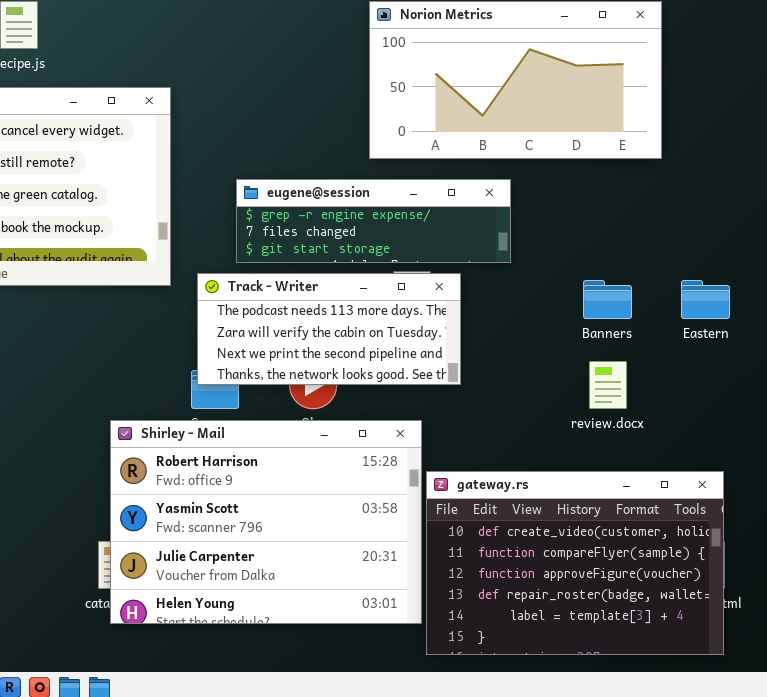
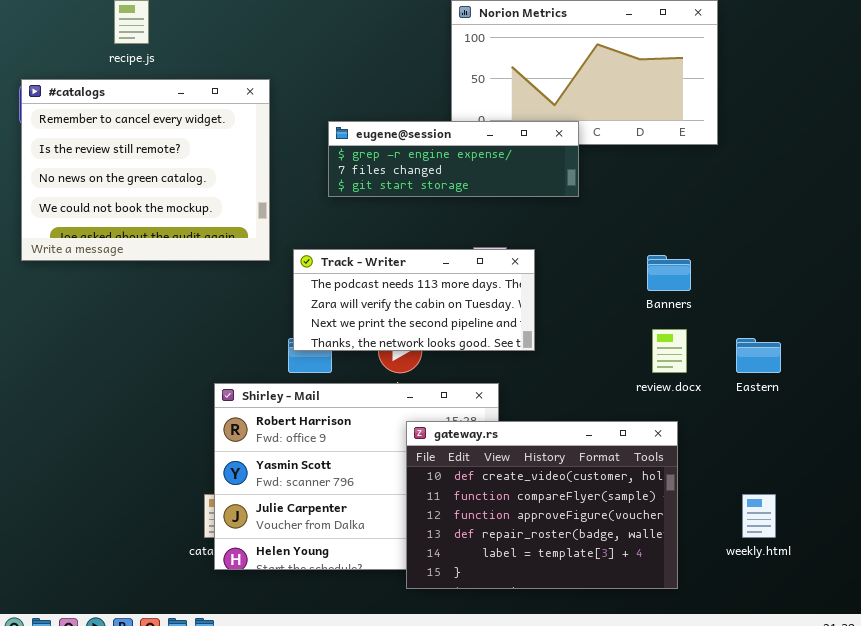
eugene@session: [236,179,511,263] -> [328,121,579,197], moved
Eastern: [681,280,730,319] -> [736,338,781,373], moved
gateway.rs: [426,471,724,655] -> [406,421,678,589], moved

